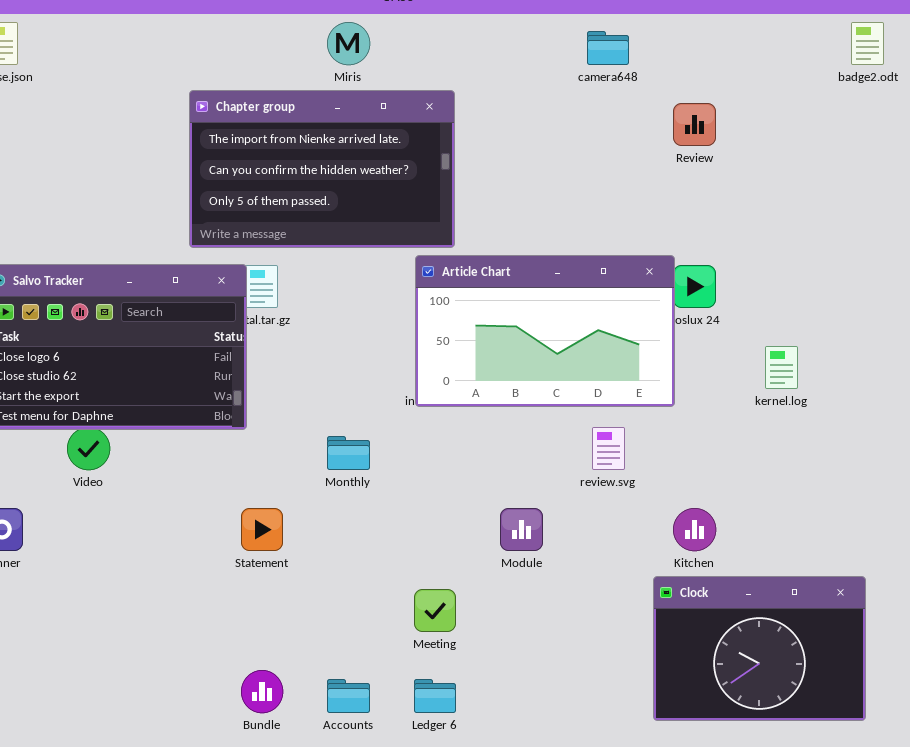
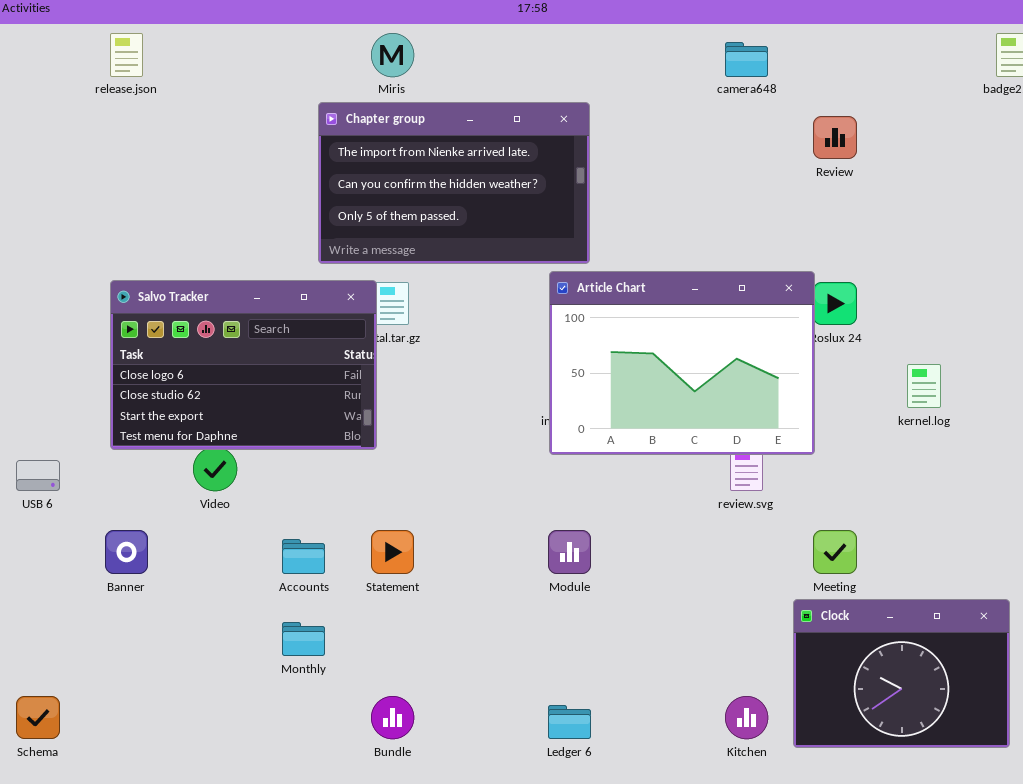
Miris: [327,22,370,65] -> [371,33,414,77], moved
Article Chart: [415,255,675,407] -> [549,271,815,455], resized
Monthly: [327,436,370,470] -> [282,622,325,656], moved
Module: [500,508,543,551] -> [548,530,591,574], moved
Kitchen: [673,508,716,551] -> [725,696,768,739], moved
Meeting: [414,589,456,632] -> [813,530,857,574], moved
Accounts: [327,679,370,713] -> [282,539,325,574], moved

